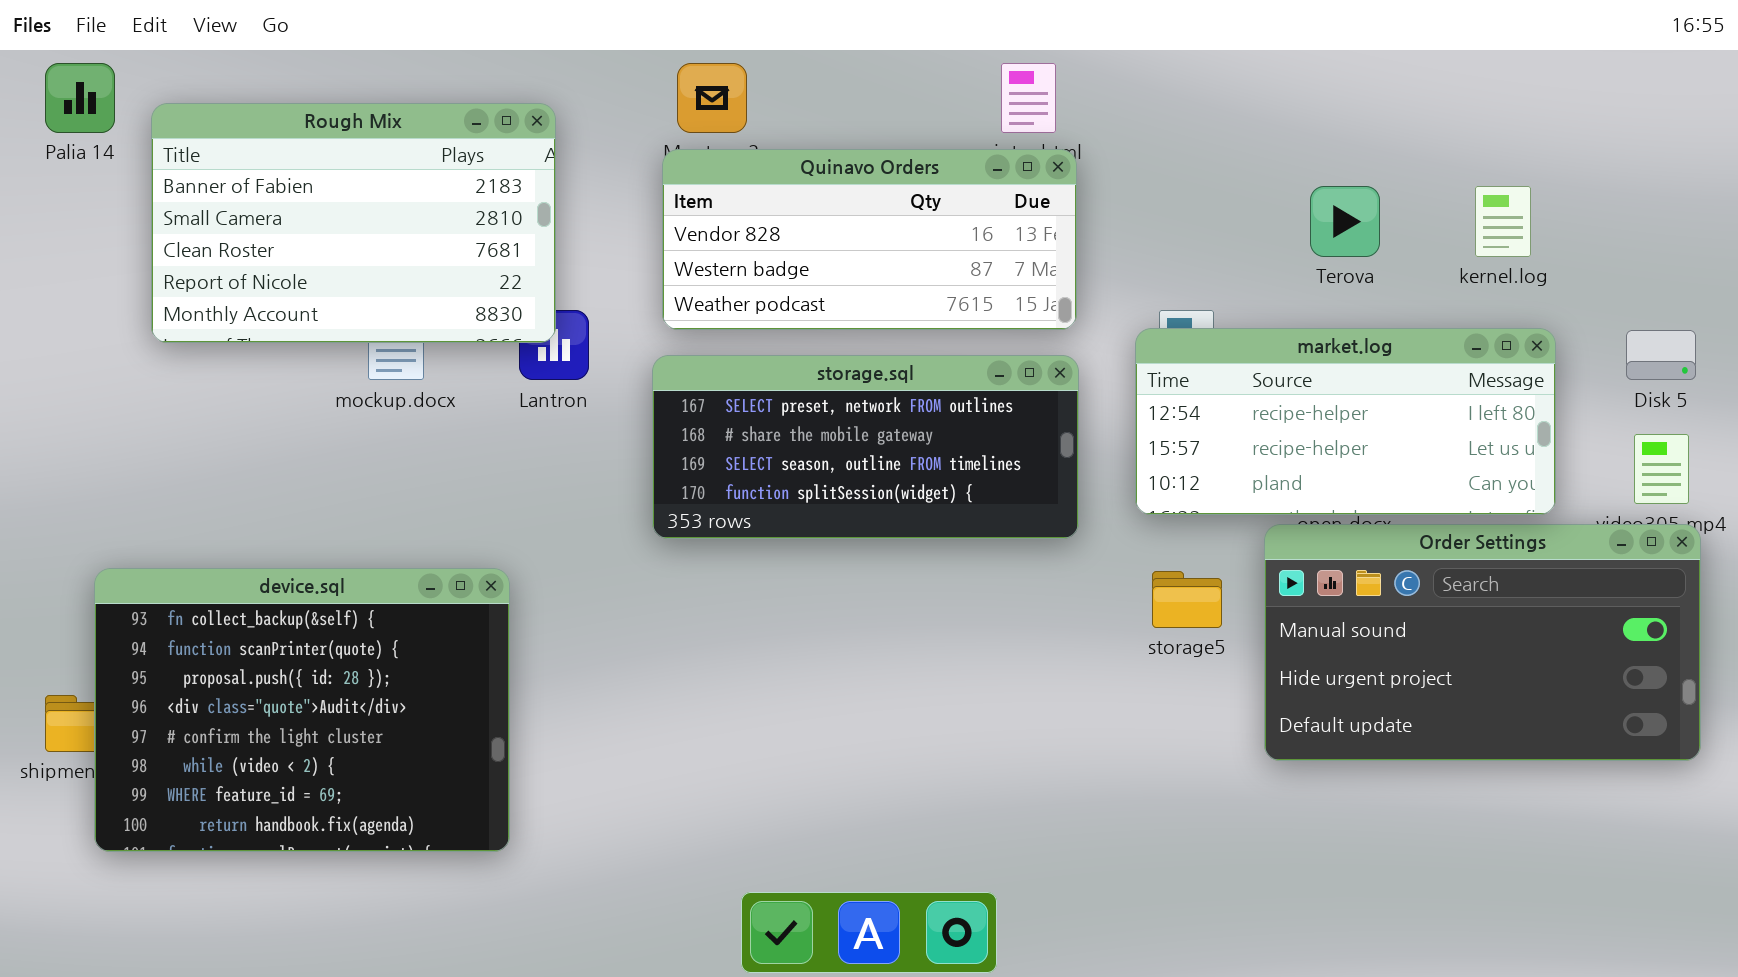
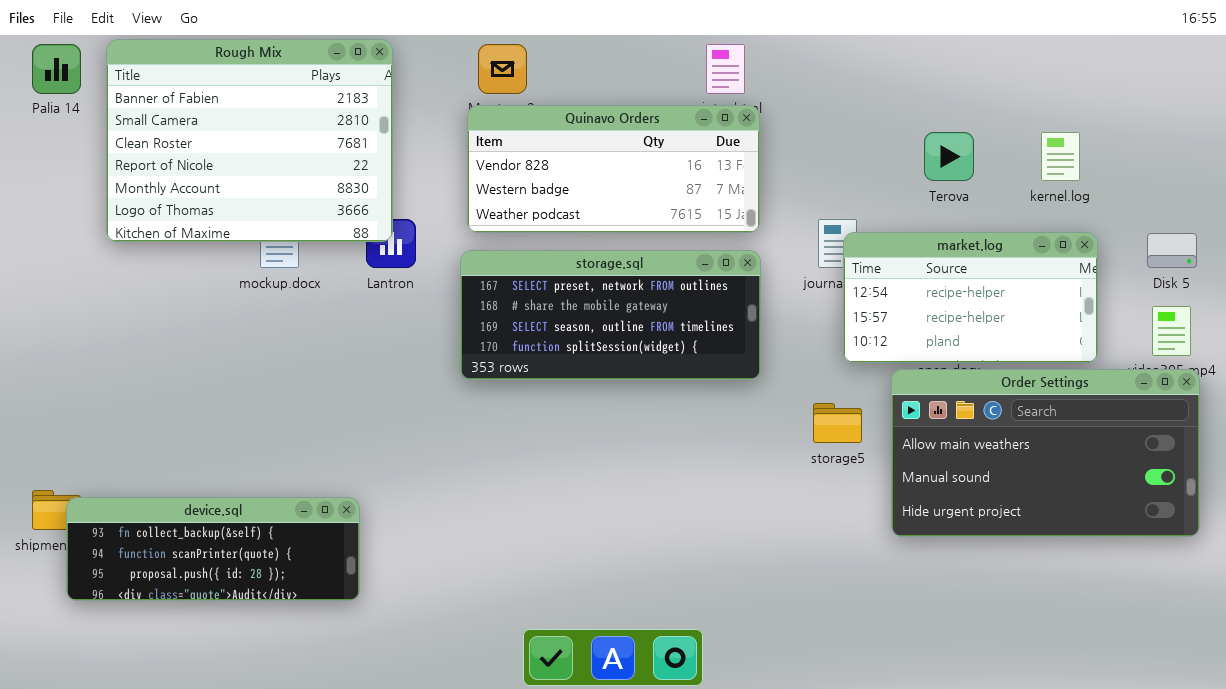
Rough Mix: [151,103,556,343] -> [106,39,393,242], resized
market.log: [1135,328,1556,515] -> [843,232,1098,363], resized
Order Settings: [1264,524,1701,761] -> [891,369,1200,537], scrolled up 1 row
device.sql: [94,568,510,852] -> [66,497,360,601], resized

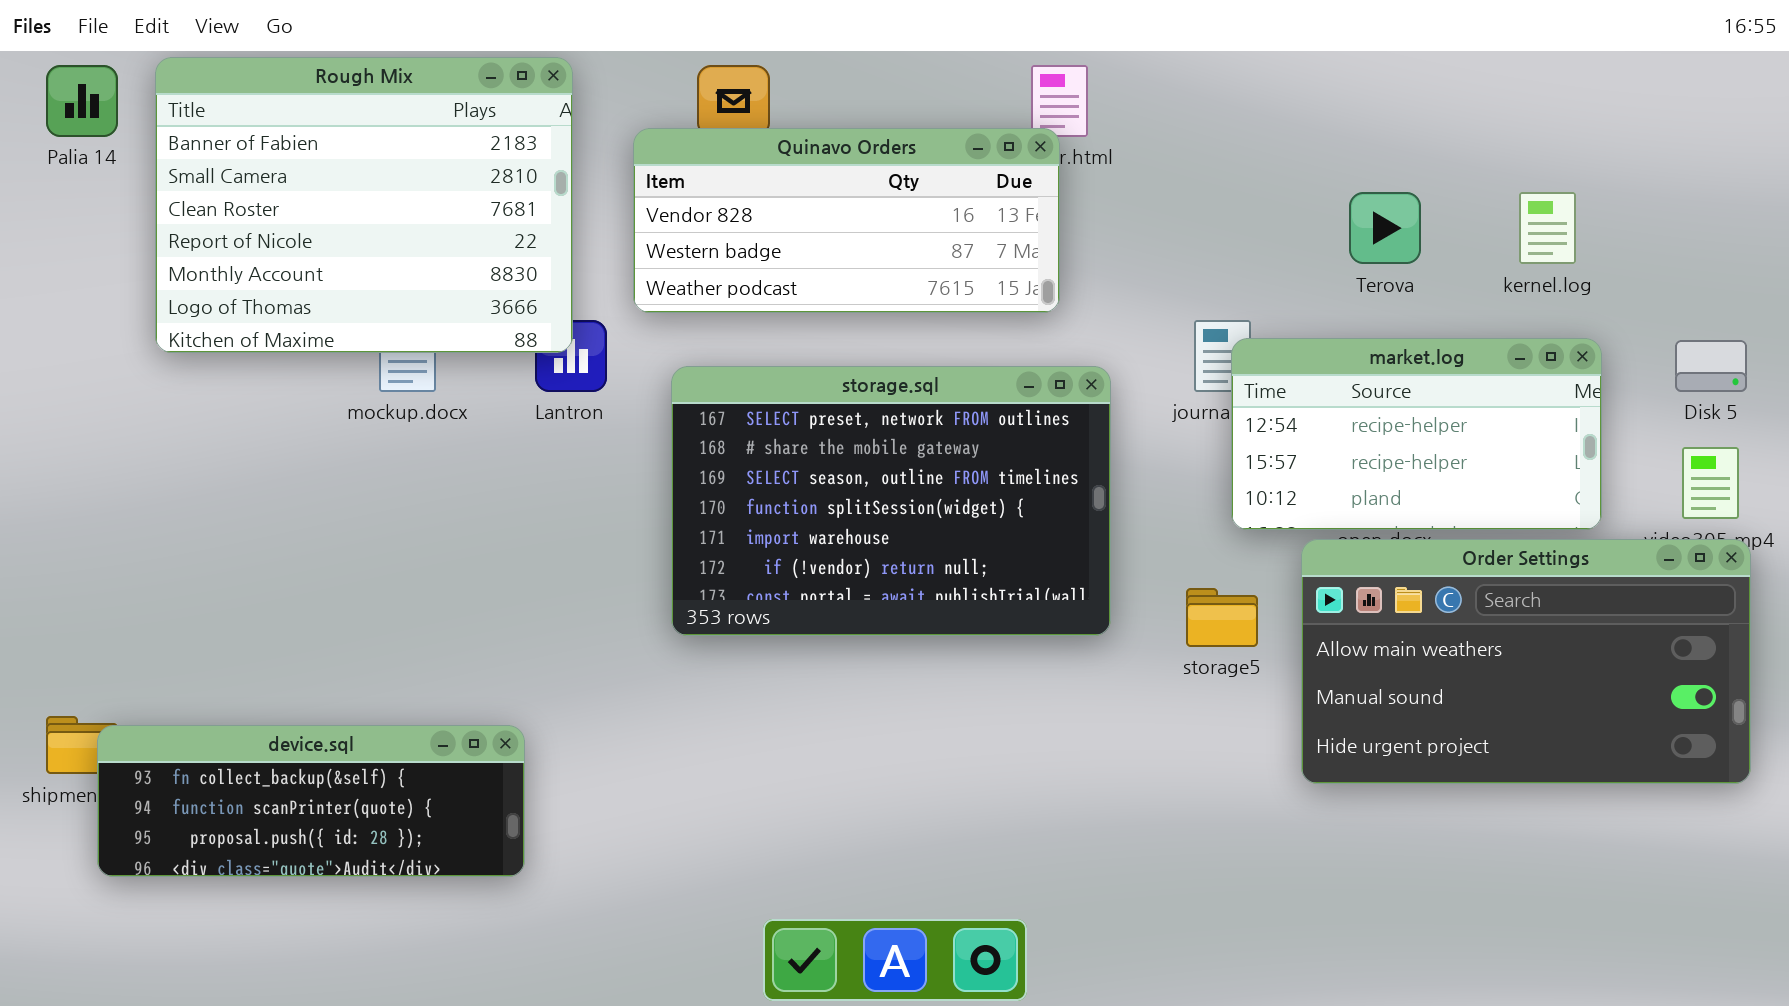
Quinavo Orders: [467,105,760,233] -> [633,128,1060,313], moved
storage.sql: [460,250,761,380] -> [671,366,1111,636], resized

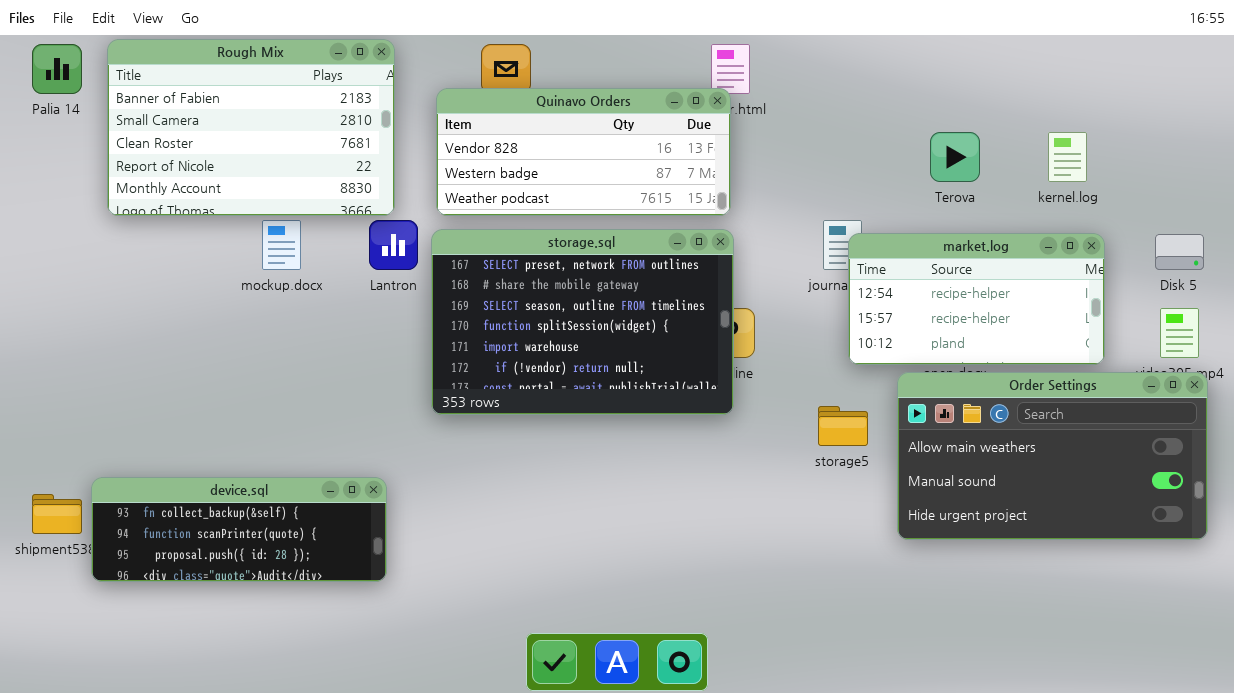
Rough Mix: [155,57,573,353] -> [107,39,395,216], resized
storage.sql: [671,366,1111,636] -> [431,229,734,415], moved
device.sql: [97,725,525,877] -> [91,477,387,582], moved

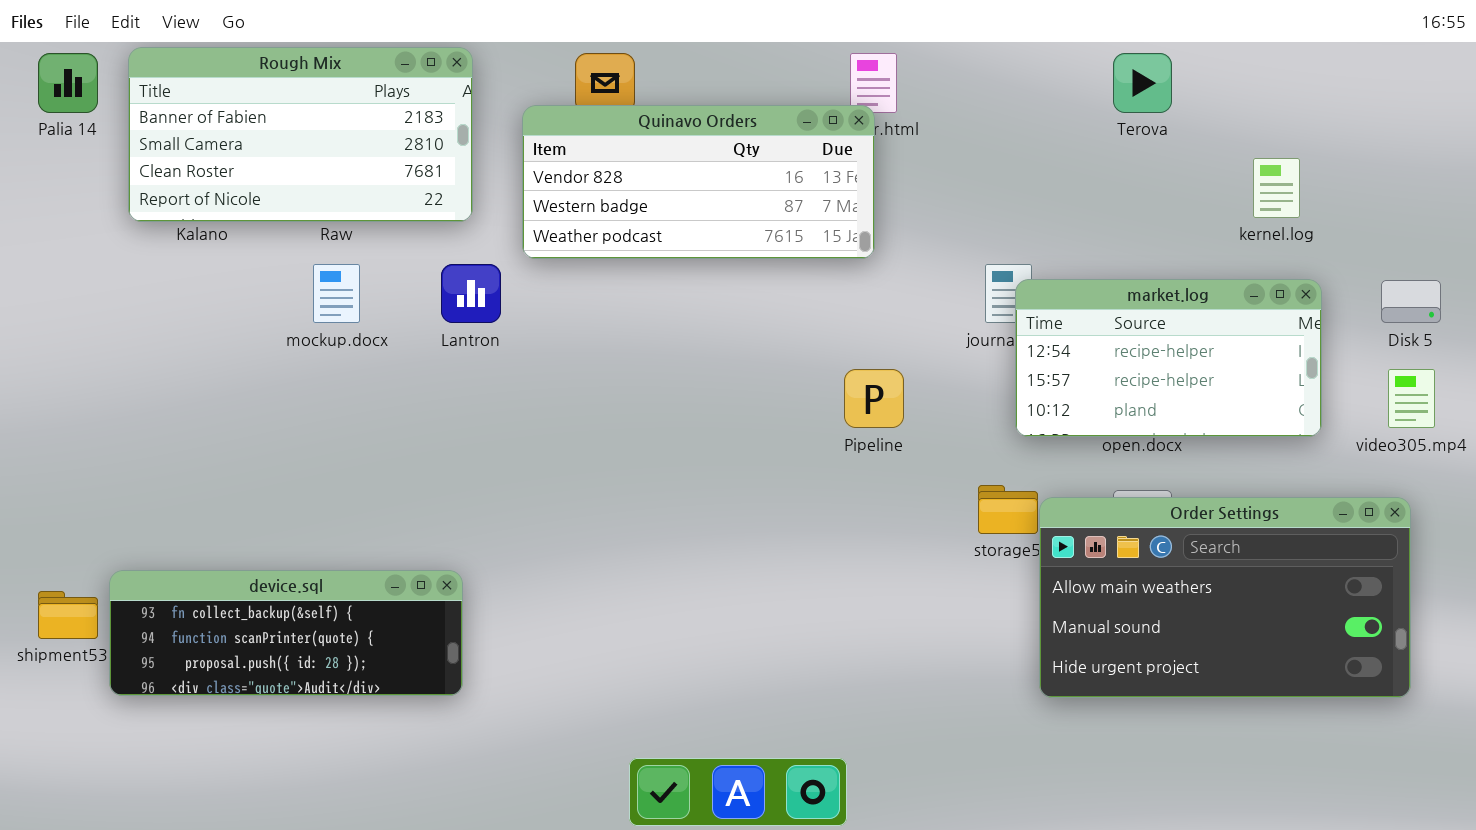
Rough Mix: [107,39,395,216] -> [128,47,473,222], resized
Terova: [930,132,980,182] -> [1113,53,1172,113], moved
storage.sql: [431,229,734,415] -> none, closed
Order Settings: [897,372,1208,540] -> [1039,497,1411,698], moved

